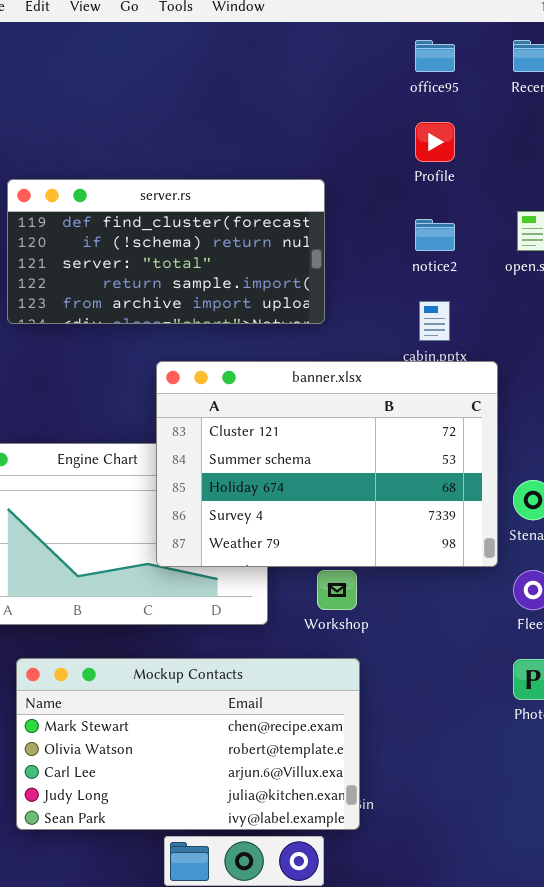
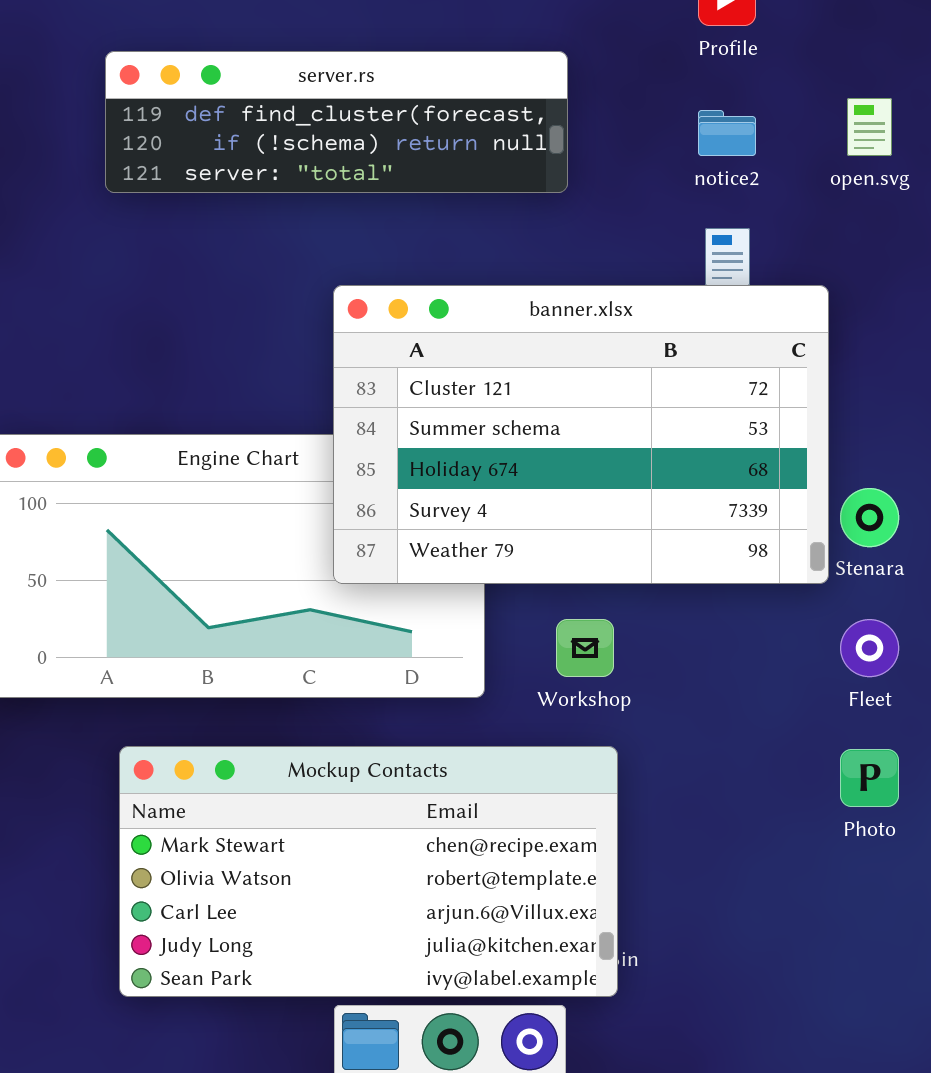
server.rs: [7,179,325,324] -> [105,51,568,193], resized
banner.xlsx: [156,361,498,567] -> [333,285,829,584], moved

